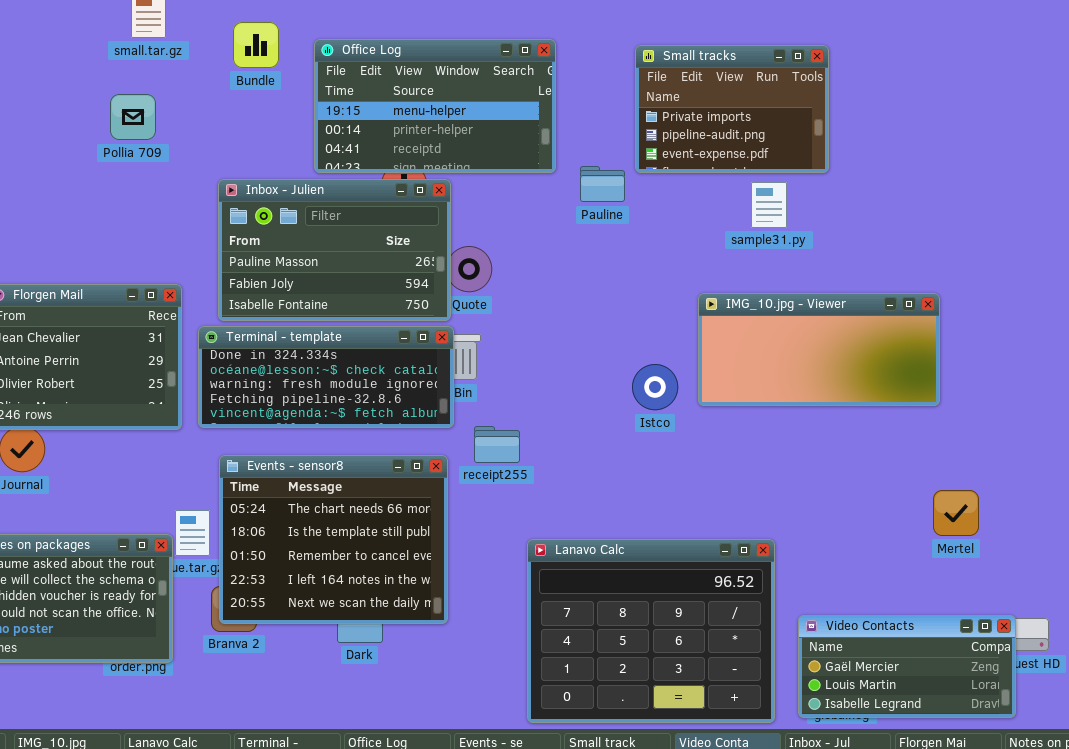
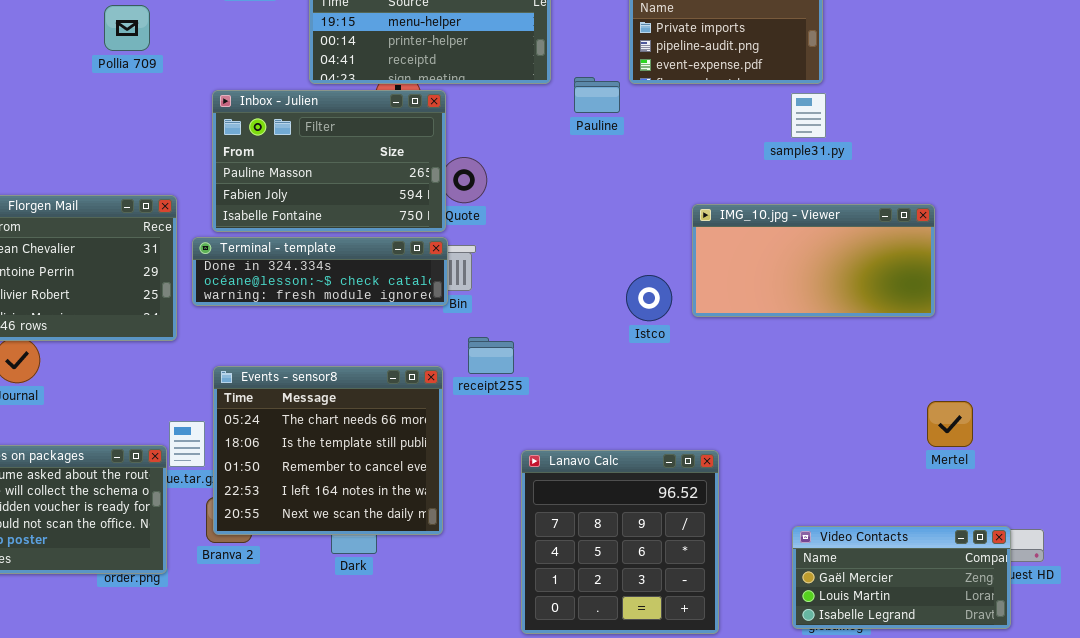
sample31.py: [751,182,787,228] -> [791,93,826,138], moved
Terminal - template: [198,326,454,428] -> [192,237,448,306], resized
Lanavo Calc: [527,539,775,723] -> [521,450,719,634], resized

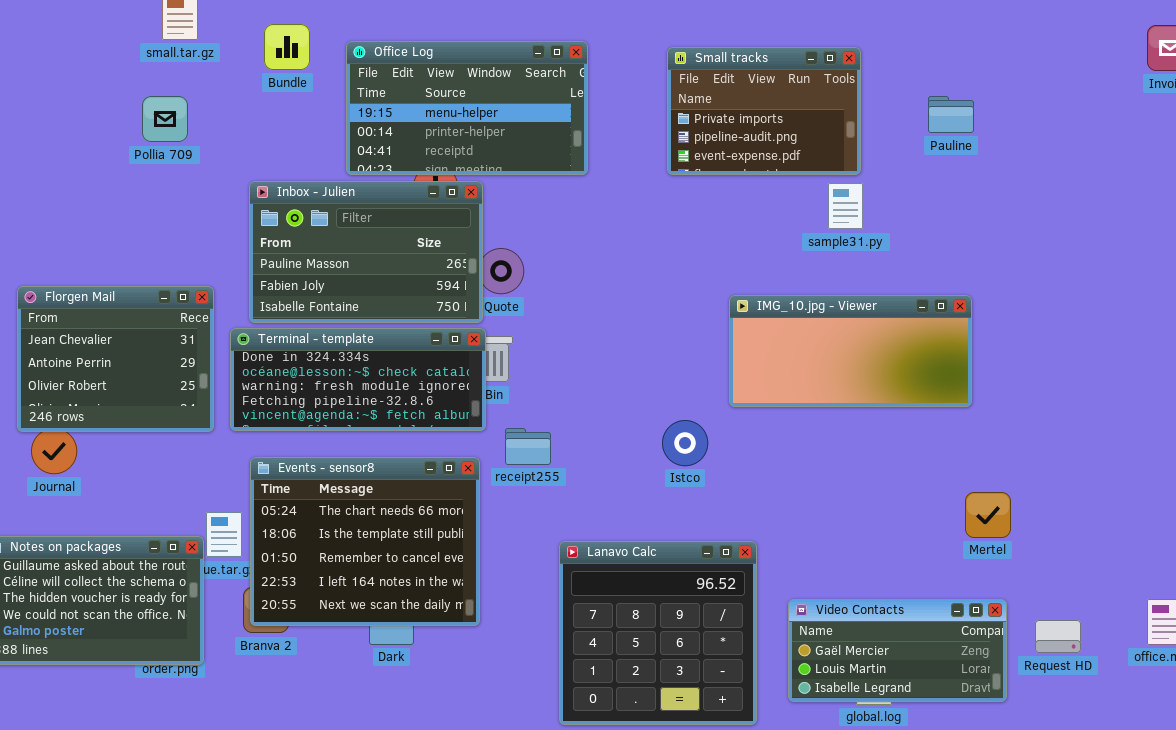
Pauline: [574,77,620,113] -> [928,96,974,133], moved
Terminal - template: [192,237,448,306] -> [230,328,486,431], resized
Istco: [626,275,672,321] -> [662,420,708,466], moved
Video Contacts: [792,526,1011,629] -> [788,599,1007,702], moved

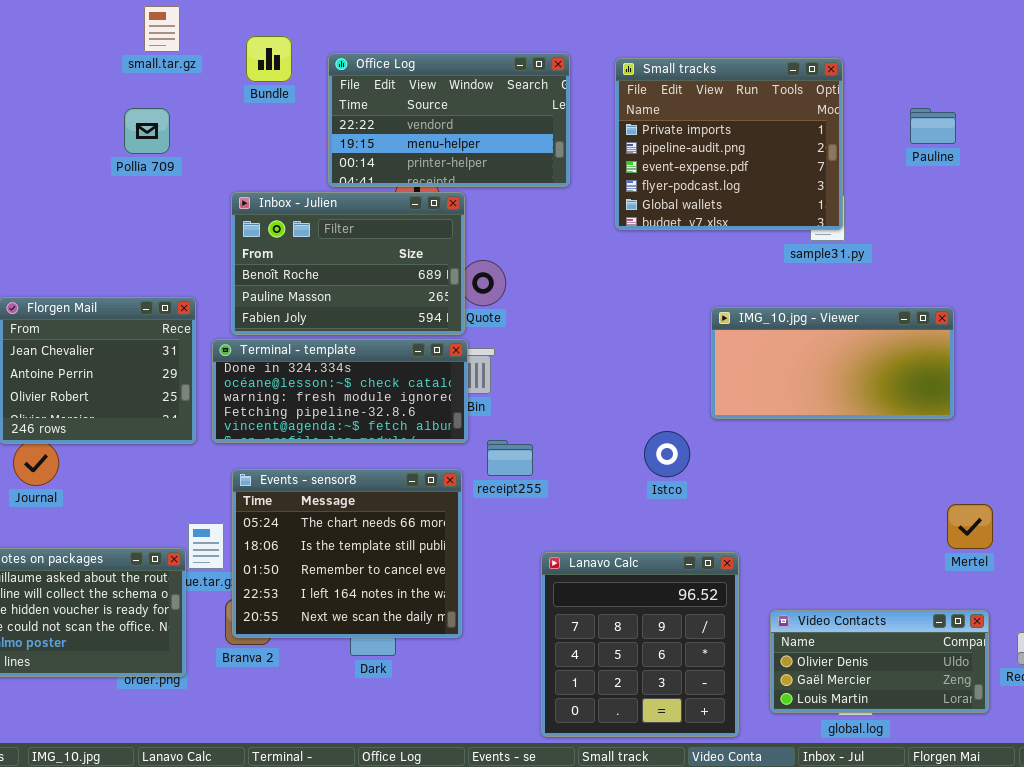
Office Log: [346,41,588,175] -> [328,53,570,187], scrolled up 1 row
Small tracks: [667,47,861,175] -> [615,58,843,230], resized
Inbox - Julien: [249,181,483,323] -> [231,192,465,335], scrolled up 1 row
Video Contacts: [788,599,1007,702] -> [770,610,989,713], scrolled up 1 row

